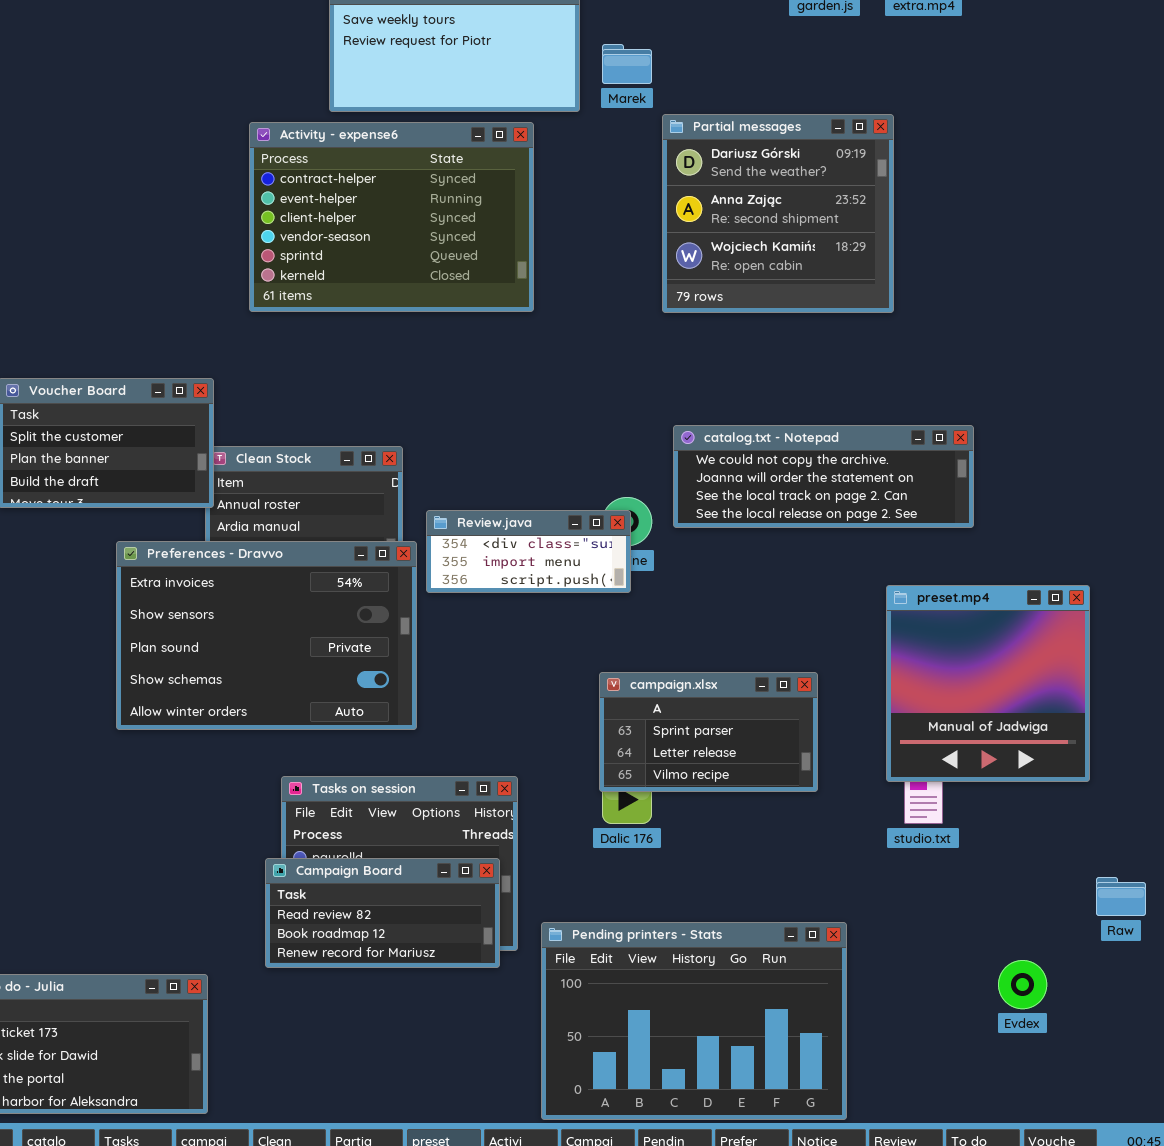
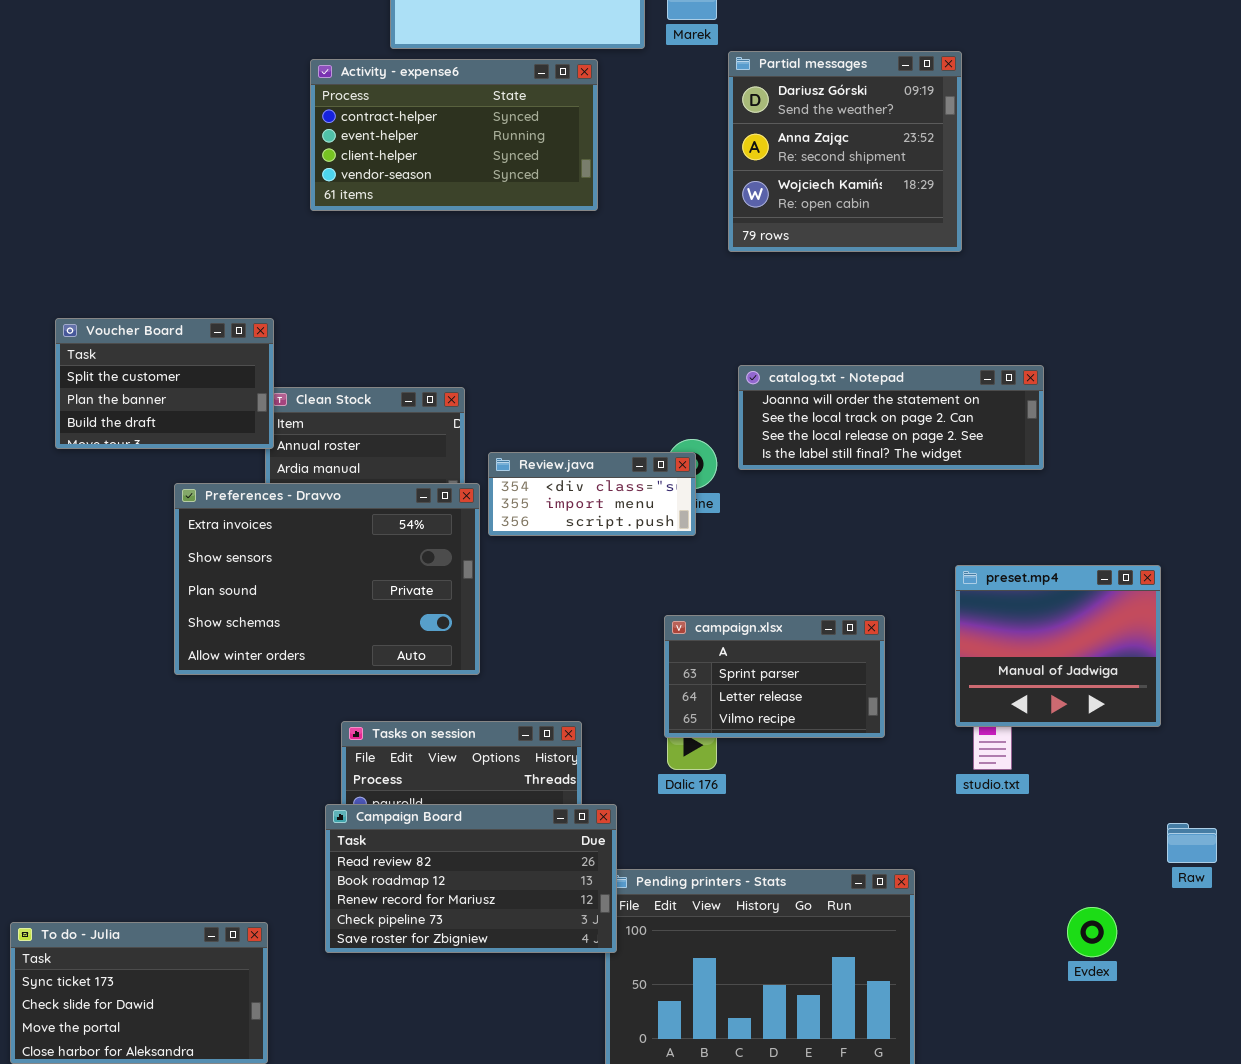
Activity - expense6: [249,122,534,312] -> [310,59,598,211], resized
catalog.txt - Notepad: [673,425,974,528] -> [738,365,1044,470], scrolled down 1 row
preset.mp4: [886,585,1090,782] -> [955,565,1161,727], resized
Campaign Board: [265,858,500,968] -> [325,804,617,953], resized

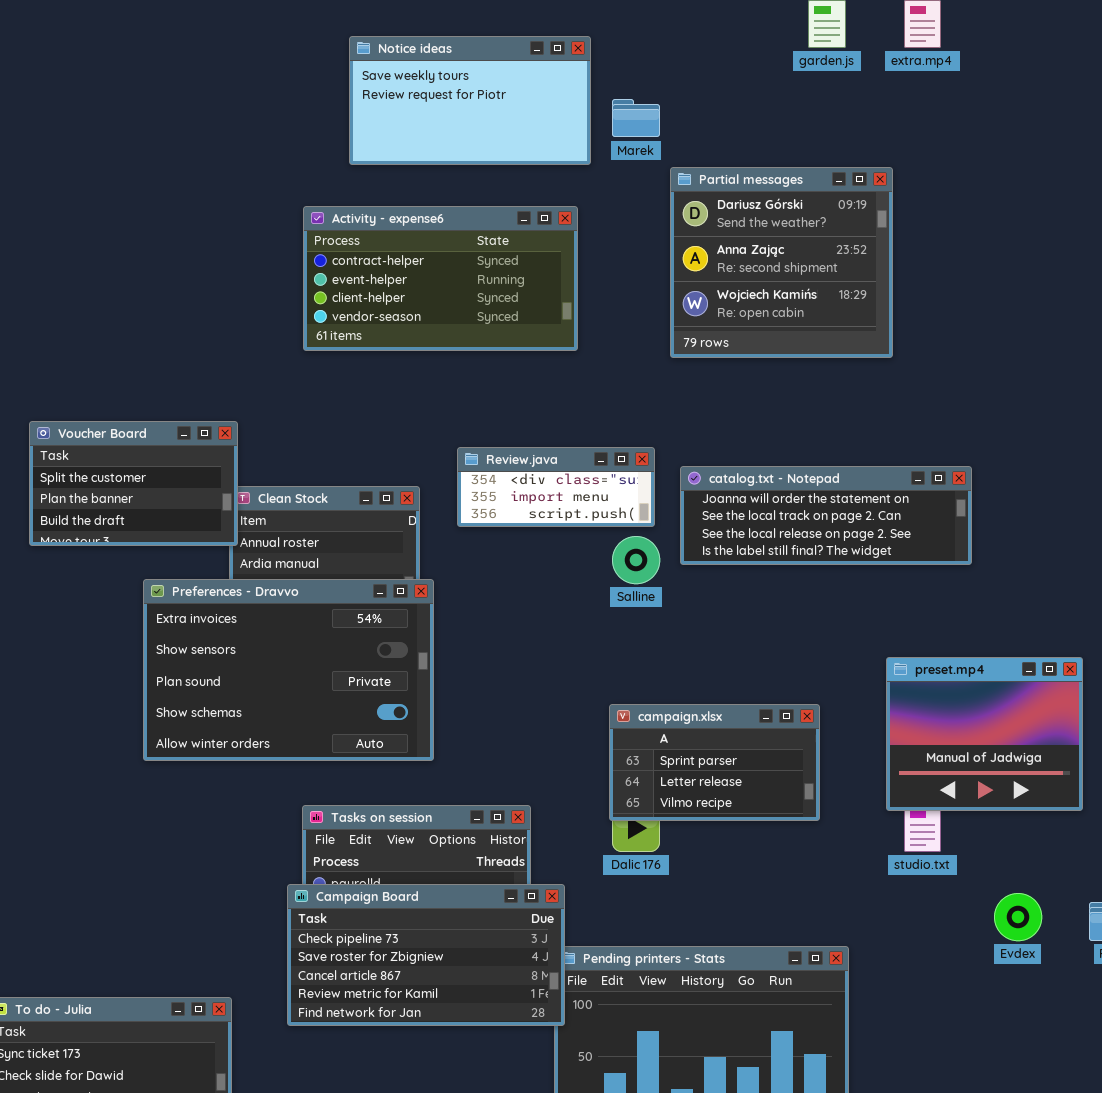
Activity - expense6: [310,59,598,211] -> [303,206,578,351], moved
Review.java: [488,452,696,536] -> [457,447,655,527], moved
Campaign Board: [325,804,617,953] -> [287,884,565,1026], scrolled down 3 rows
Evdex: [1067,907,1117,957] -> [994,893,1042,941], moved

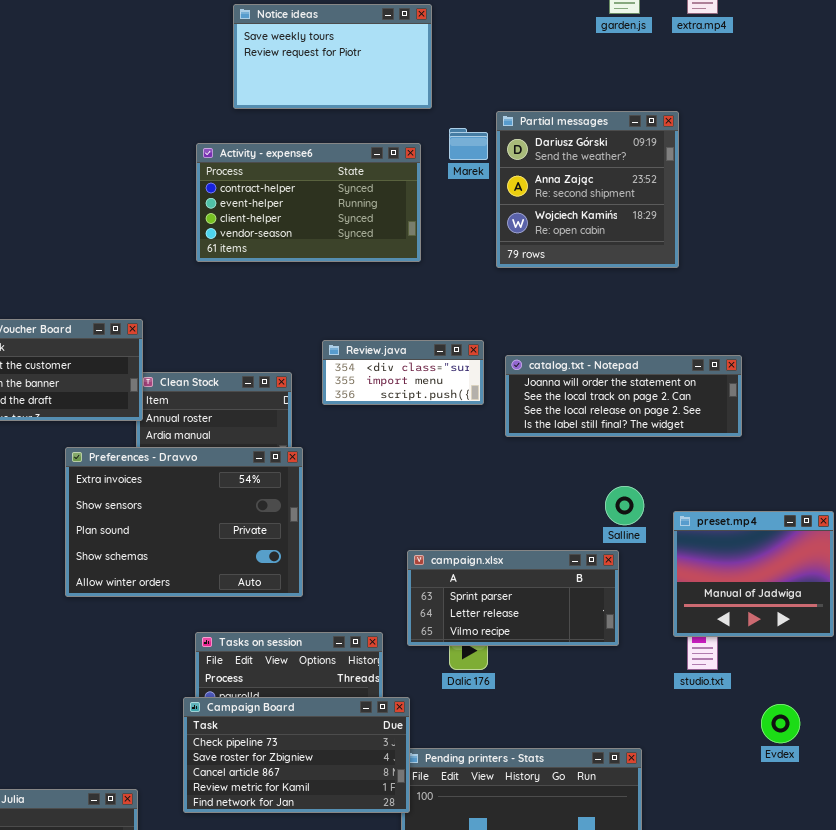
Marek: [612,99,660,137] -> [449,128,488,160], moved
Salline: [612,536,660,584] -> [605,486,644,525], moved
campaign.xlsx: [609,704,820,821] -> [407,550,619,646], resized

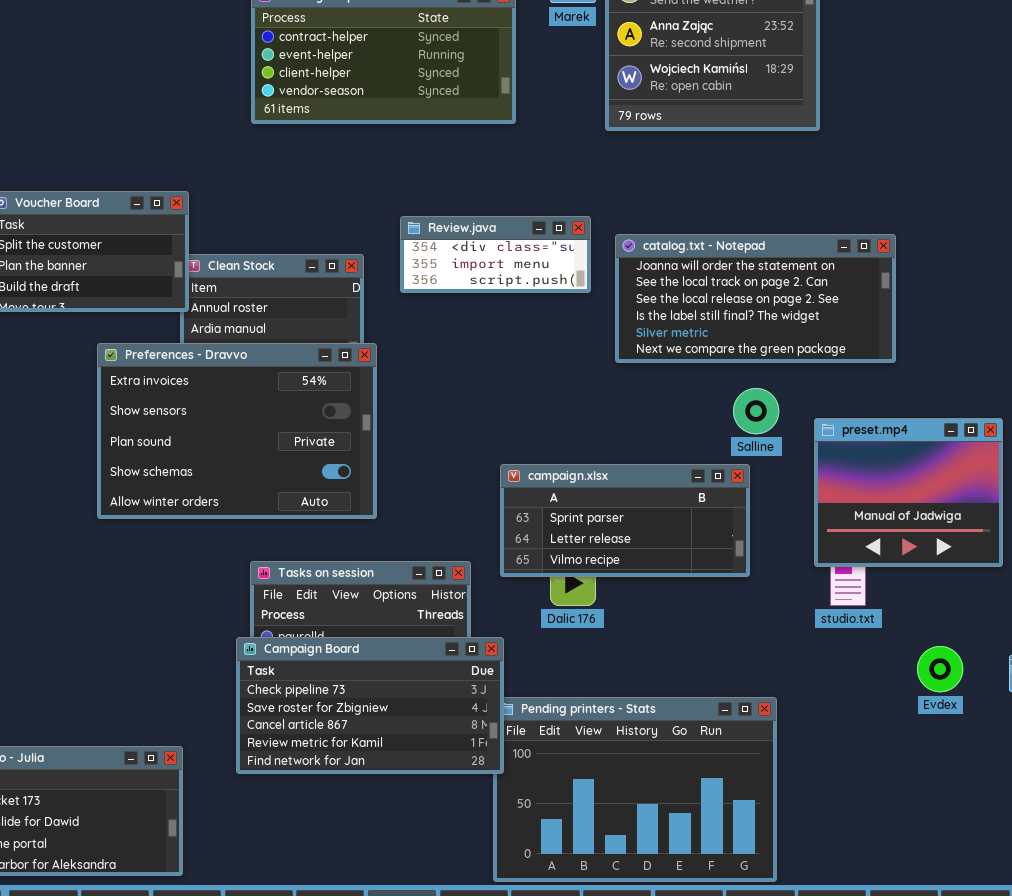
catalog.txt - Notepad: [505,355,742,437] -> [615,234,896,363], resized

